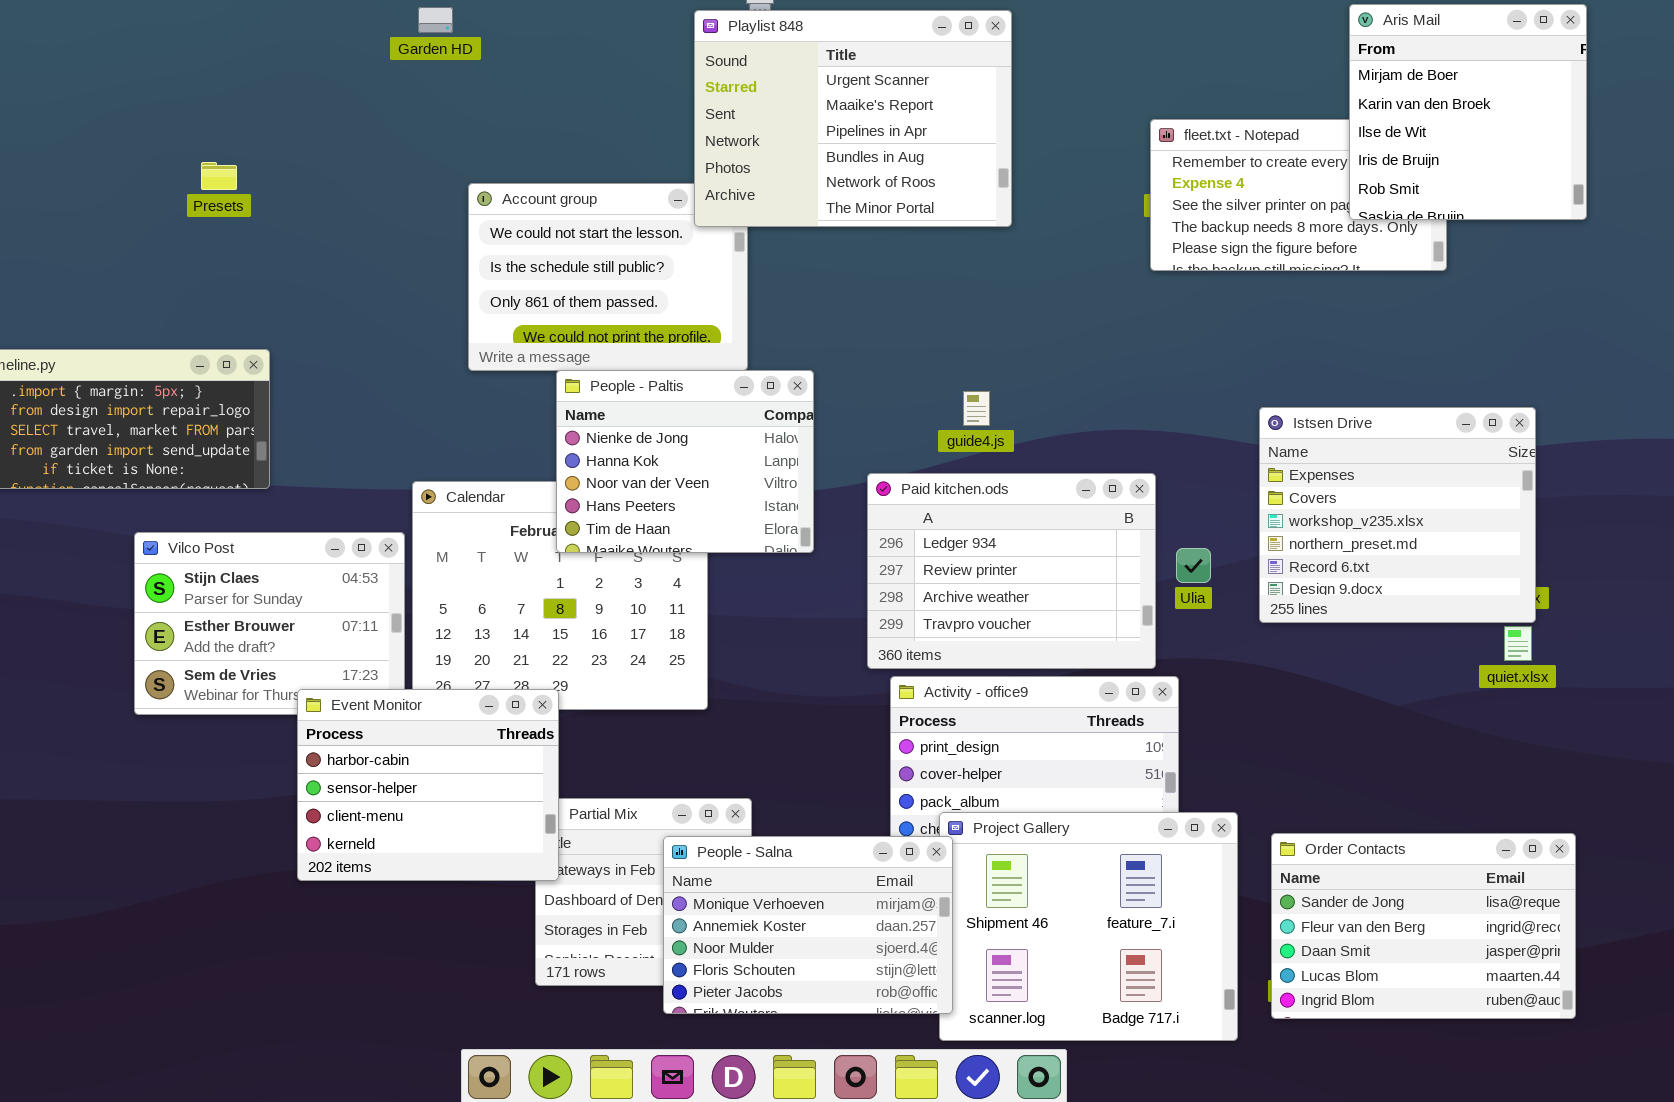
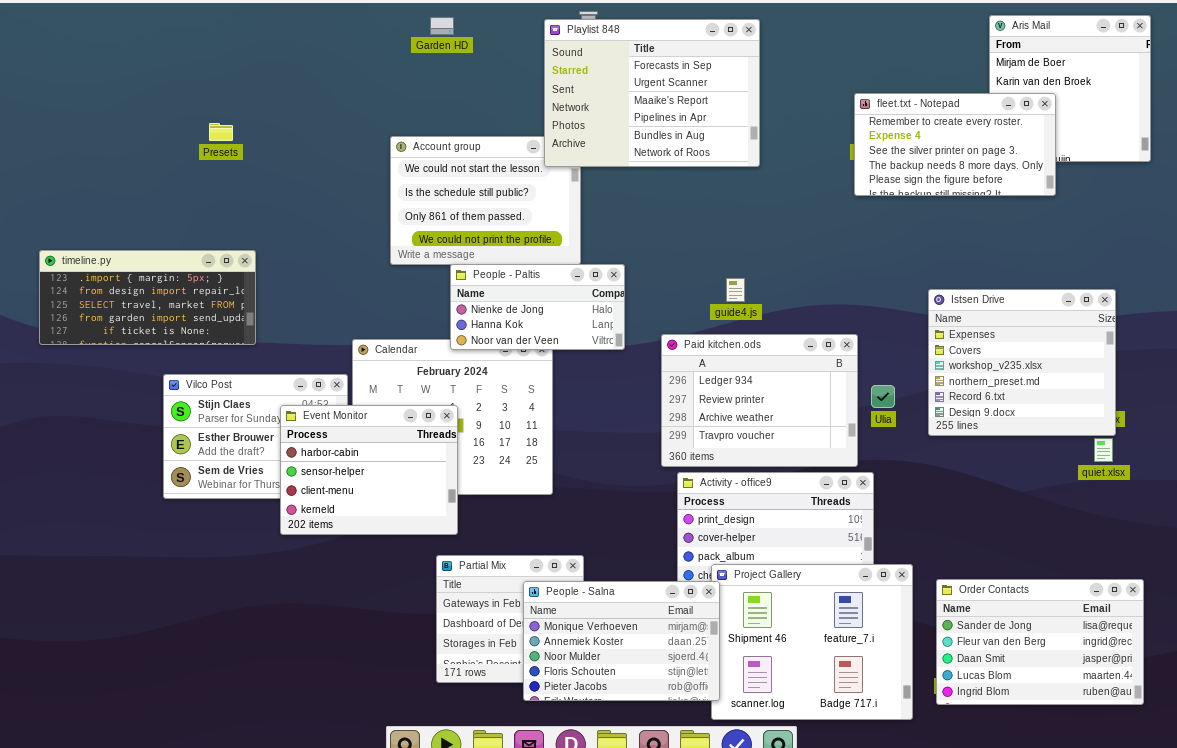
Garden HD: [418,7,453,33] -> [430,17,454,35], moved
Playlist 848: [694,10,1012,227] -> [544,19,760,167], scrolled up 1 row
fleet.txt - Notepad: [1150,119,1447,271] -> [854,93,1056,196], raised
People - Paltis: [556,370,814,553] -> [450,264,625,350], resized
Event Monitor: [297,689,559,881] -> [280,405,458,535], moved

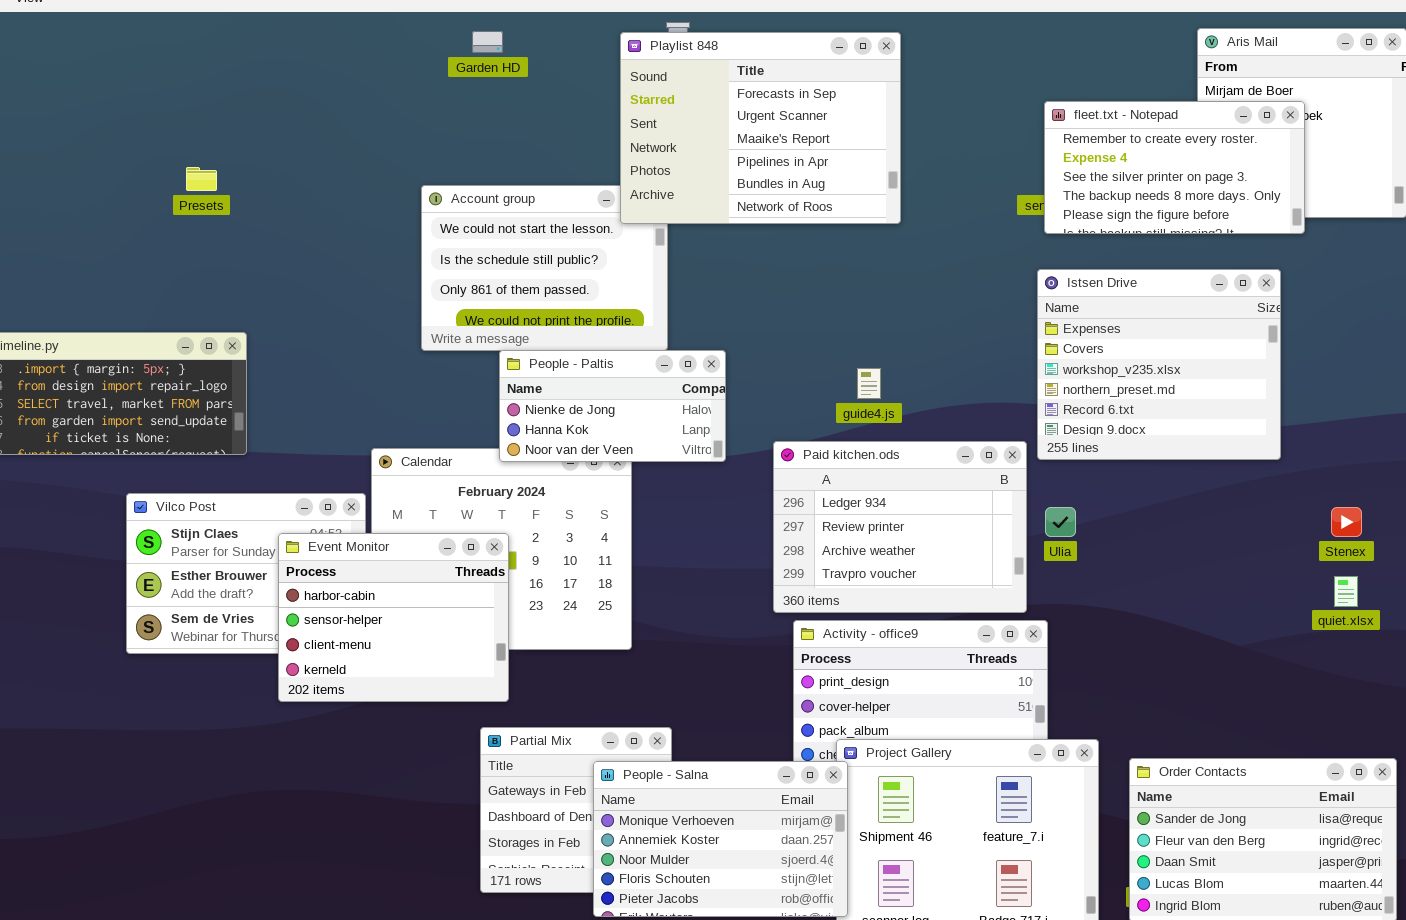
fleet.txt - Notepad: [854,93,1056,196] -> [1044,101,1305,234], moved
Istsen Drive: [928,289,1116,436] -> [1037,269,1281,460], moved

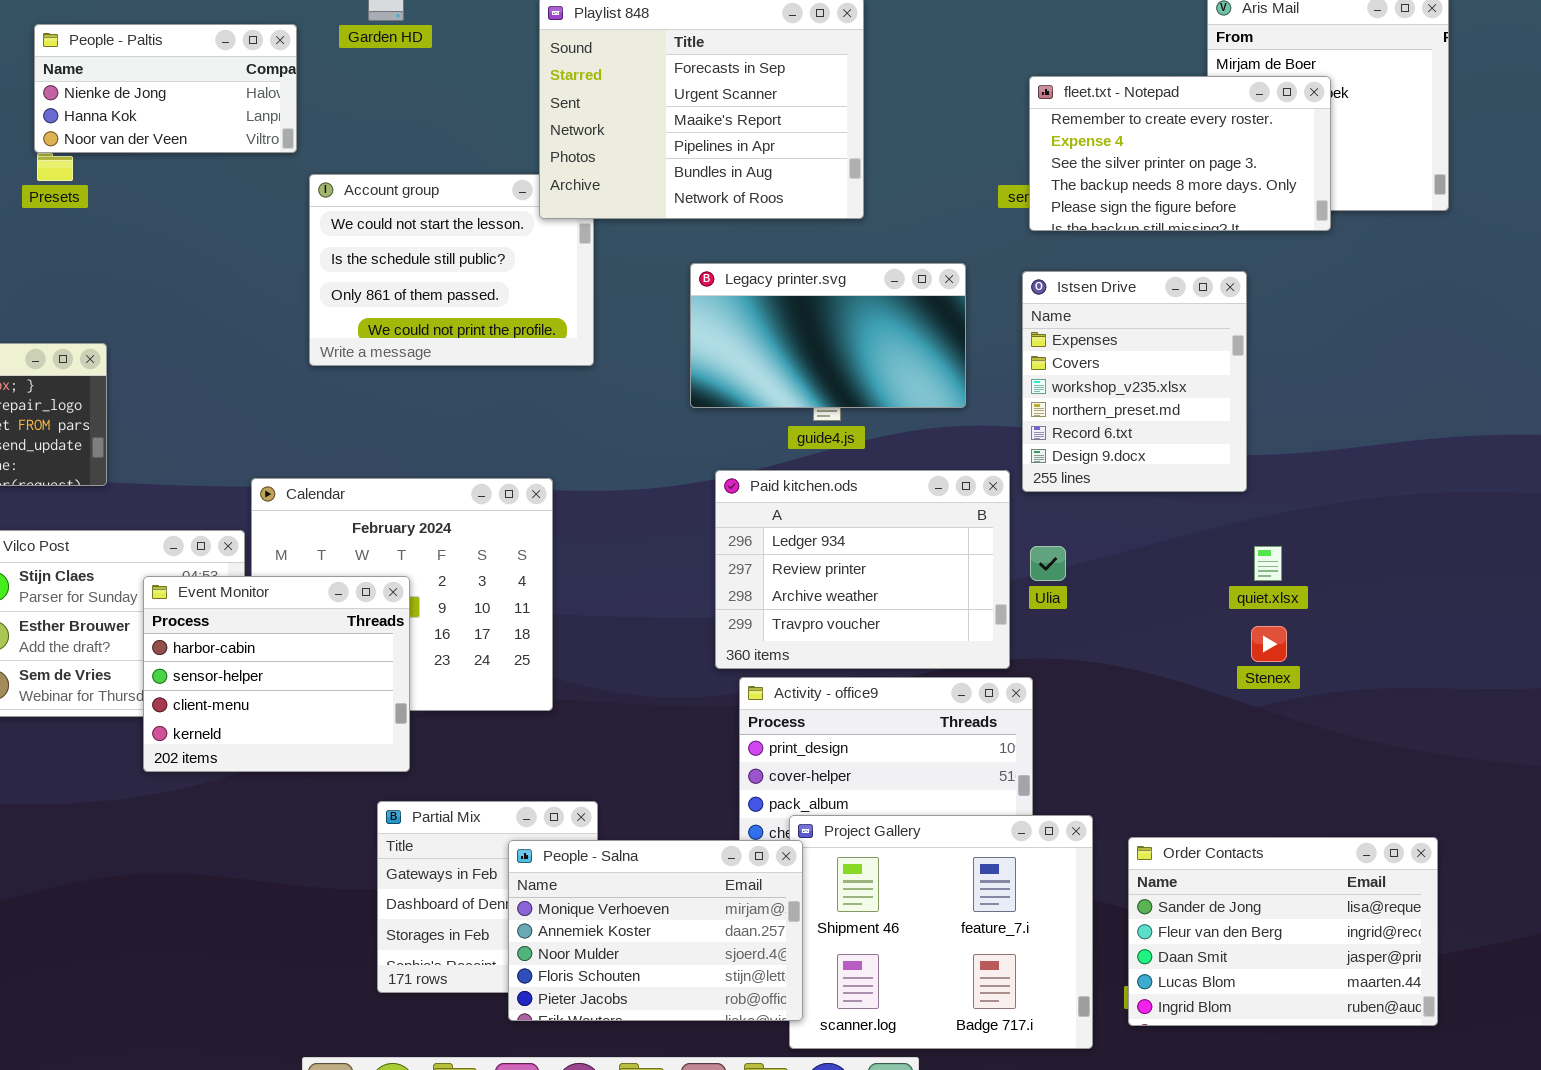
Legacy printer.svg: none -> [690,263,966,408], opened
Istsen Drive: [1037,269,1281,460] -> [1022,271,1247,492], resized
People - Paltis: [499,350,726,462] -> [34,24,297,153], moved
Stenex: [1331,507,1362,537] -> [1251,626,1287,662], moved
quiet.xlsx: [1334,576,1358,607] -> [1254,546,1282,581], moved

